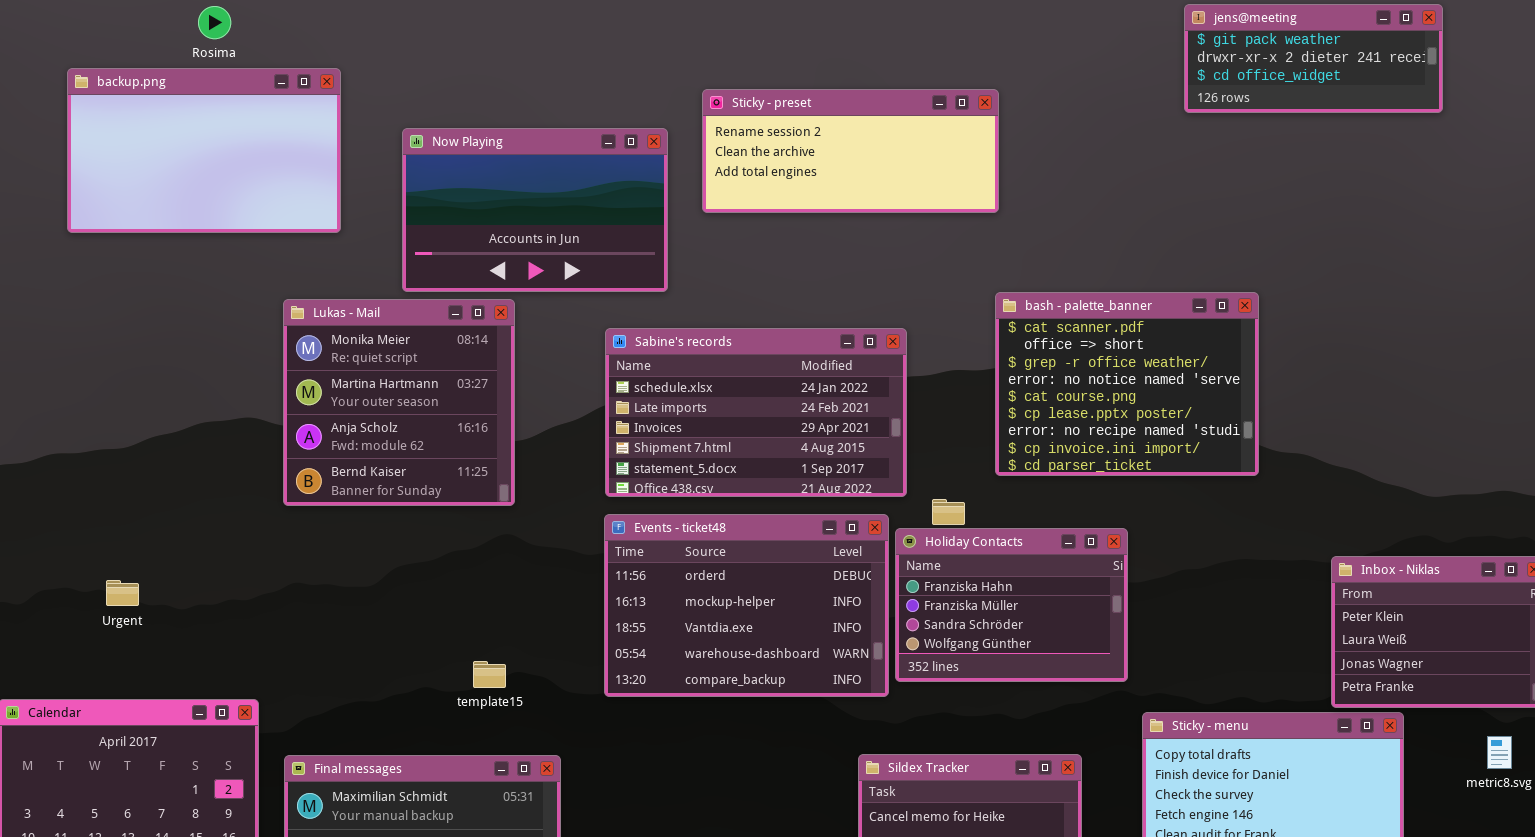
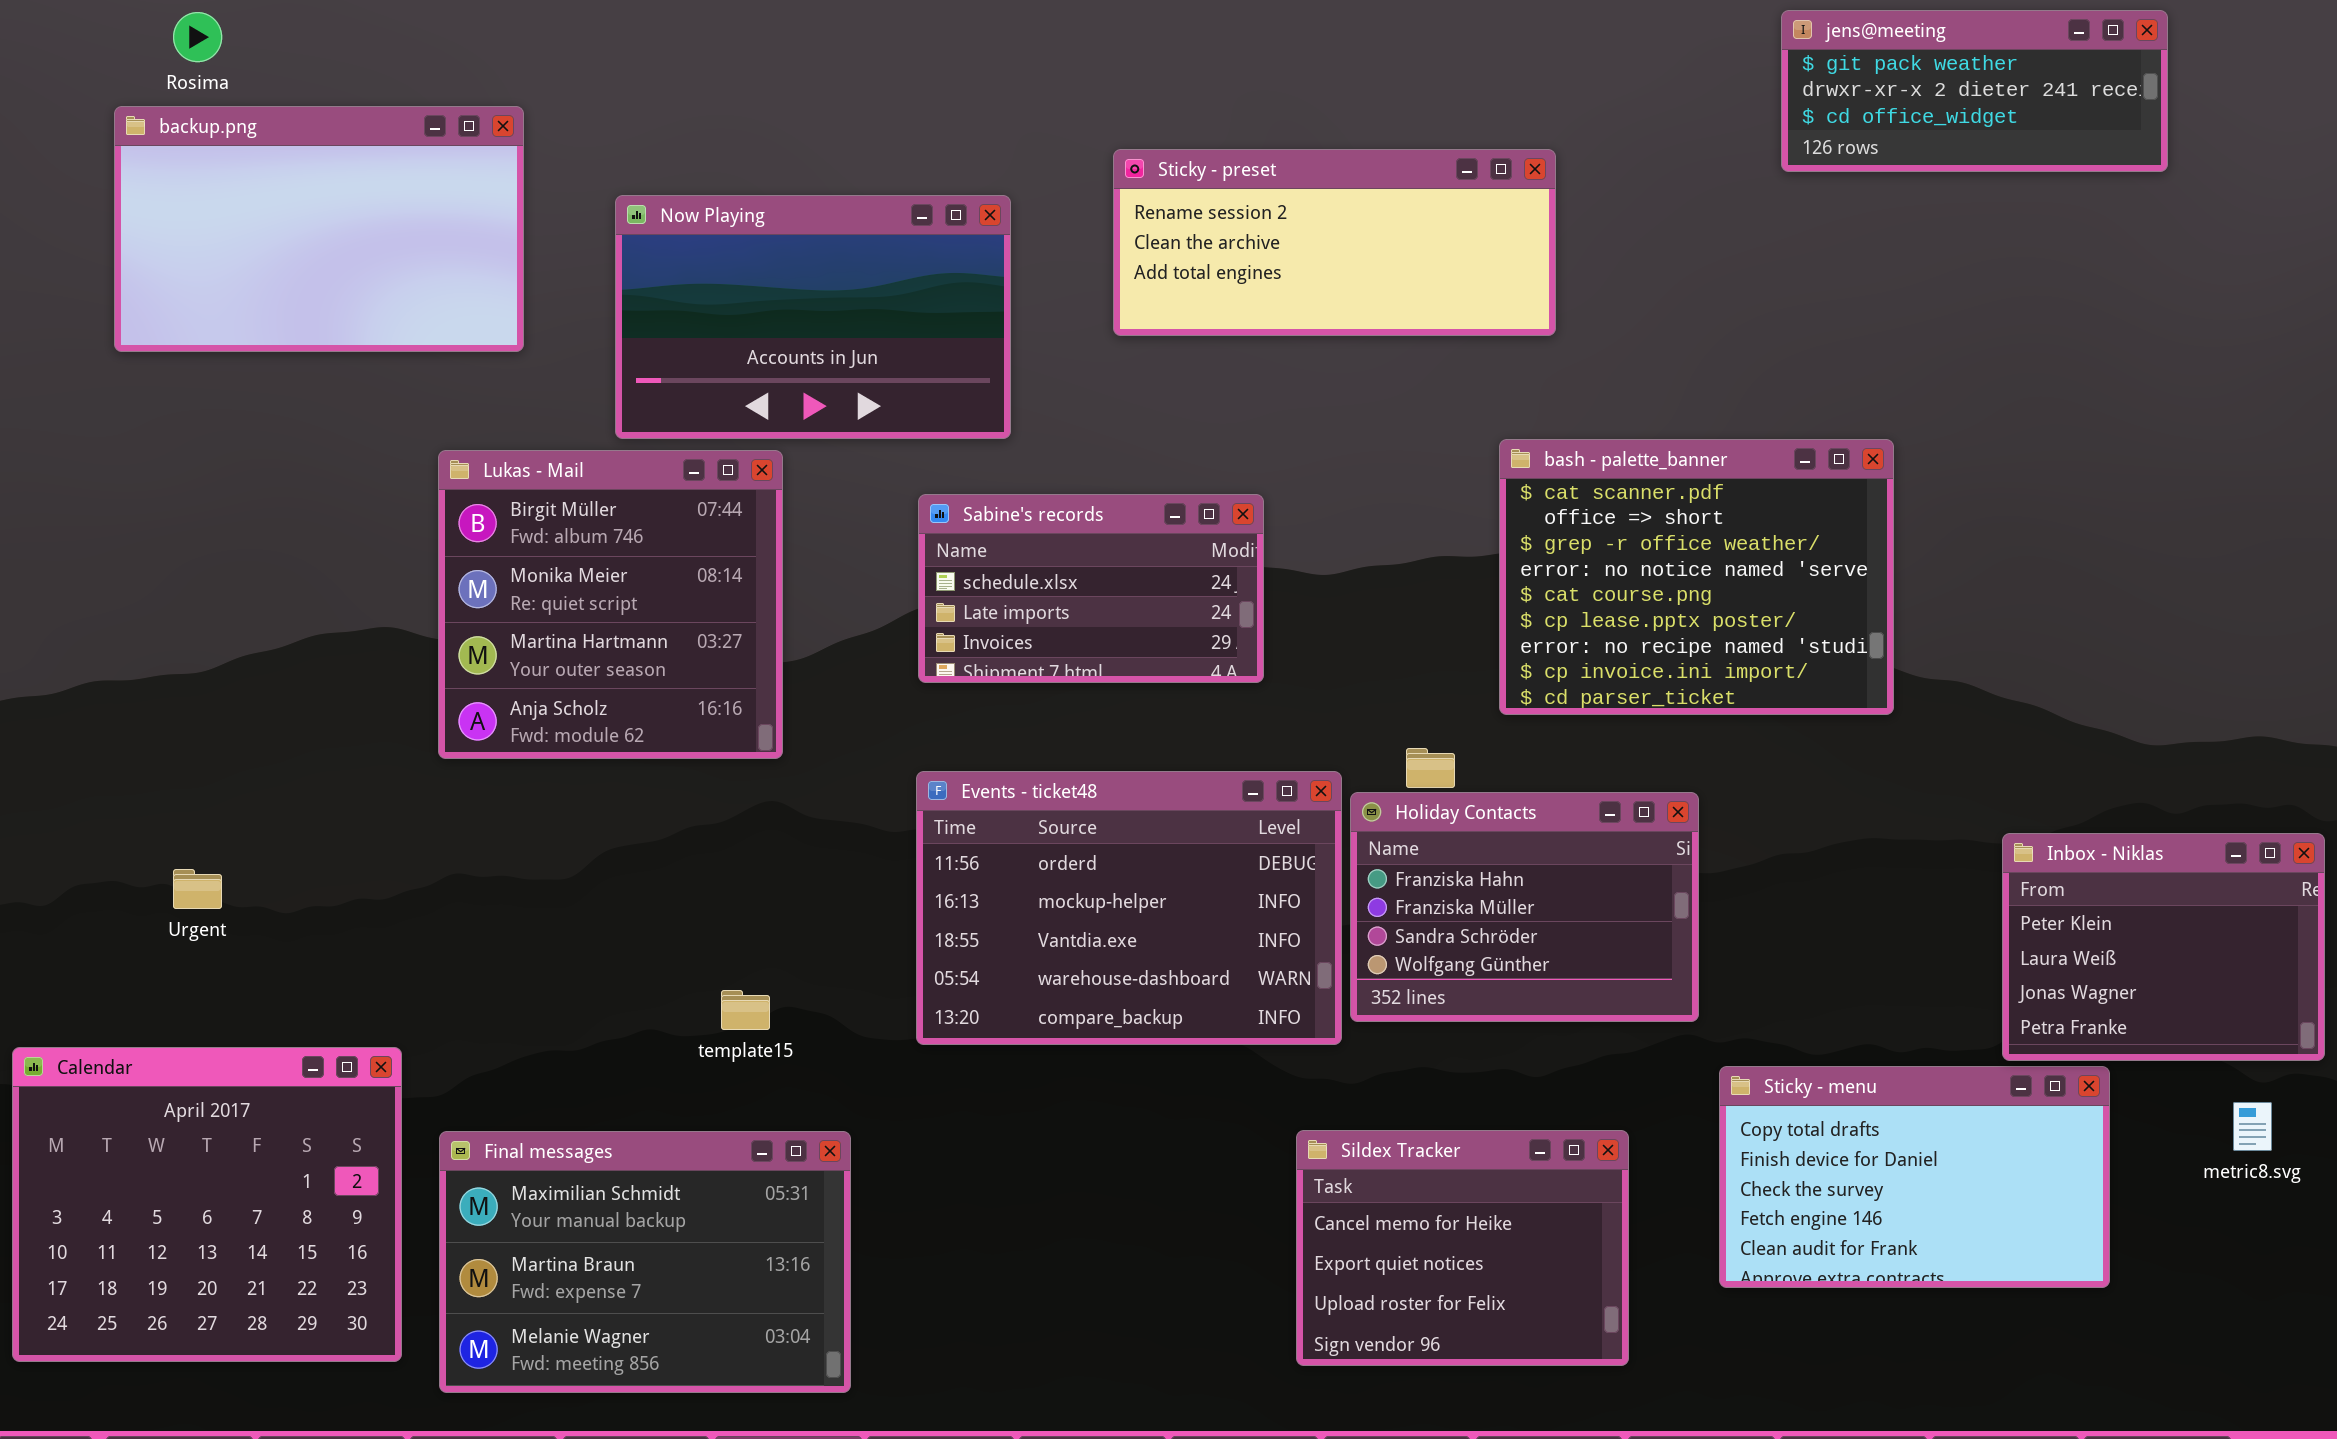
Rosima: [198,6,231,39] -> [173,12,222,62], moved
Sticky - preset: [702,89,999,213] -> [1113,149,1556,336], moved
Lukas - Mail: [283,299,515,506] -> [438,450,783,759], scrolled up 1 row
Sabine's records: [605,328,907,497] -> [918,494,1264,683], resized

